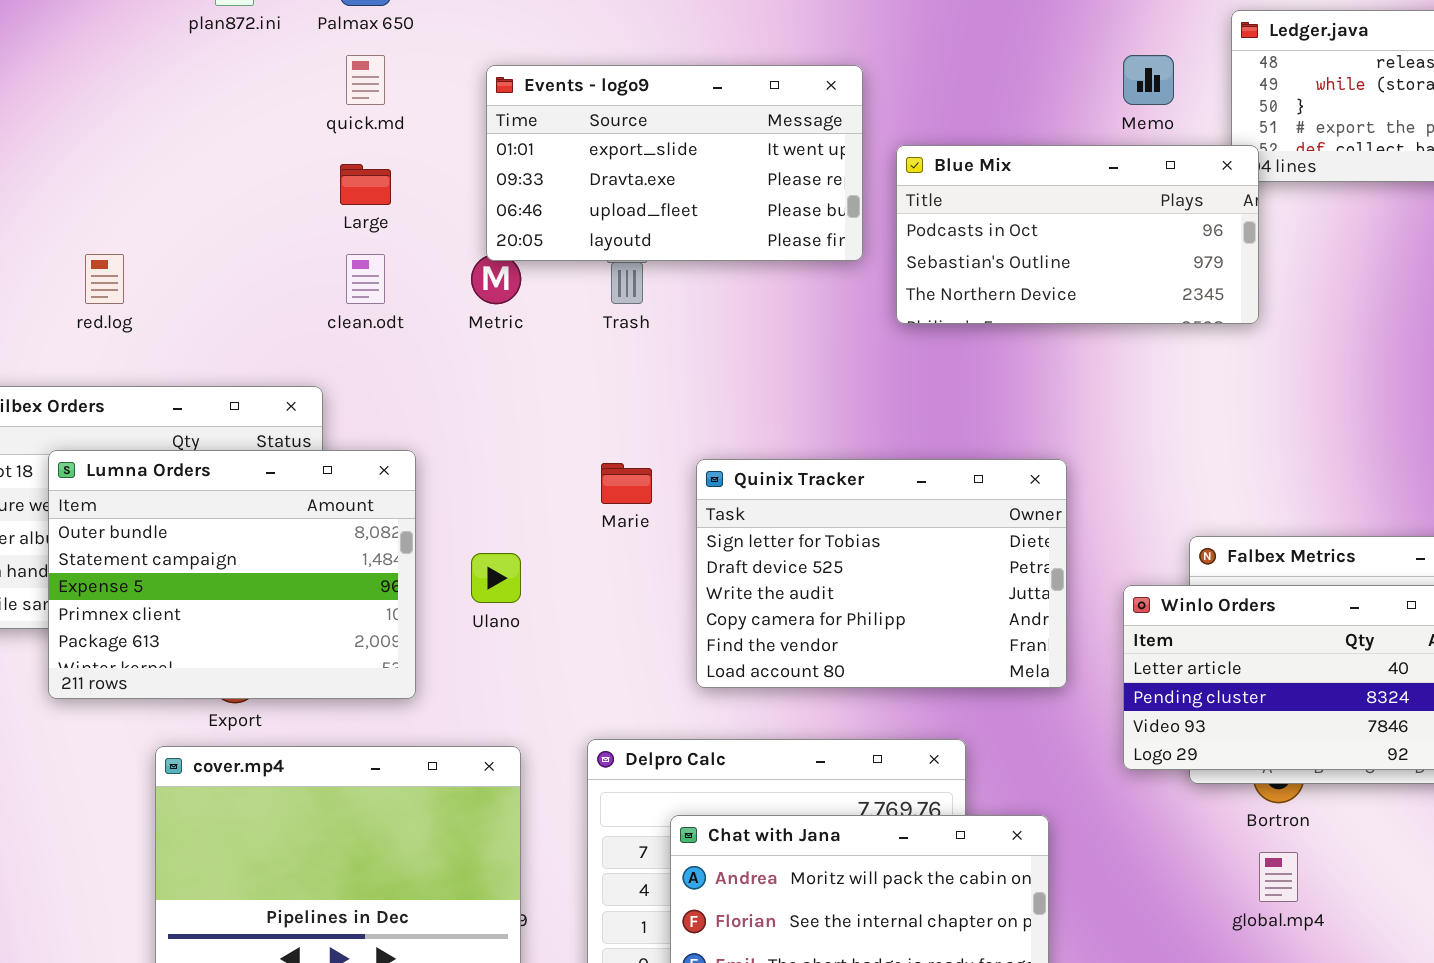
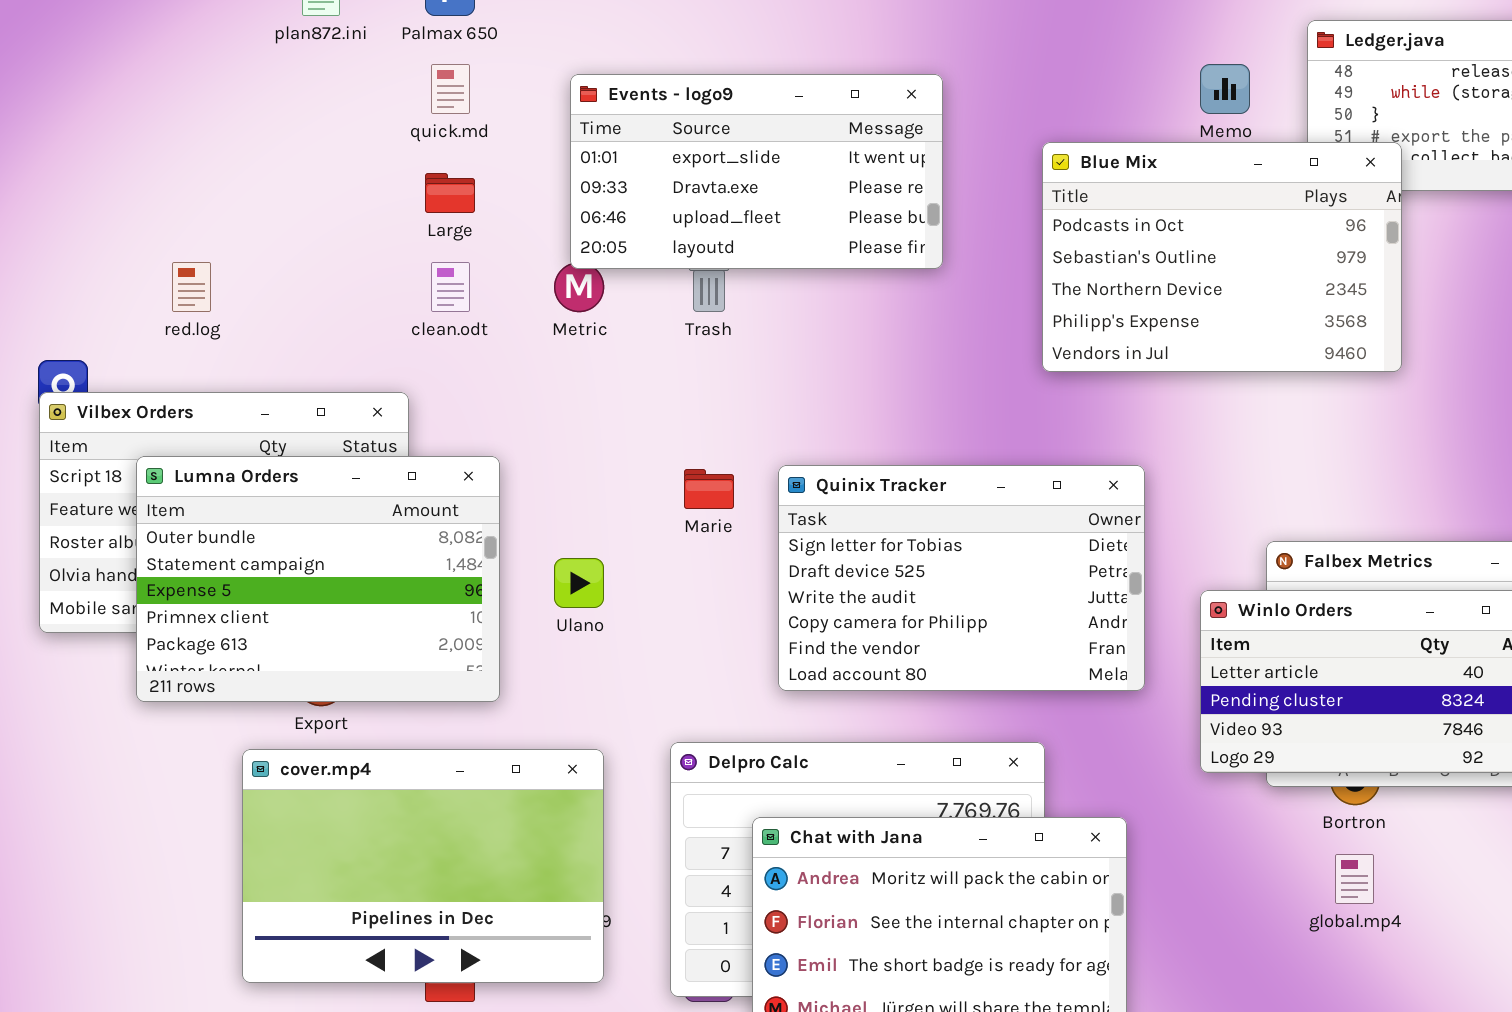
Blue Mix: [896,145,1259,324] -> [1042,142,1402,372], moved, resized

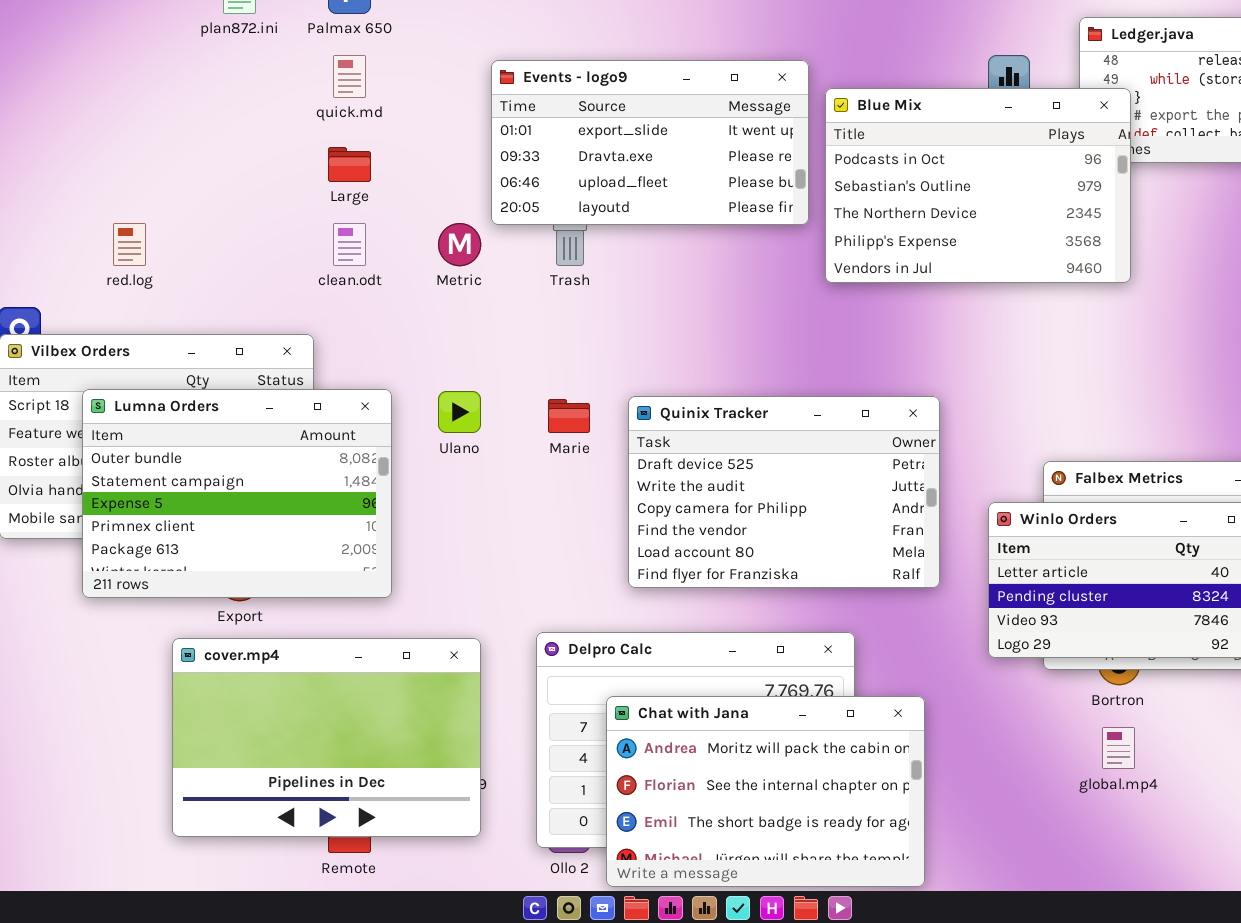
Events - logo9: [570,74,943,269] -> [491,60,809,225], moved
Blue Mix: [1042,142,1402,372] -> [825,88,1131,283], moved
Quinix Tracker: [778,465,1145,691] -> [628,396,940,588], scrolled down 1 row
Ulano: [554,558,604,608] -> [438,391,481,433], moved

